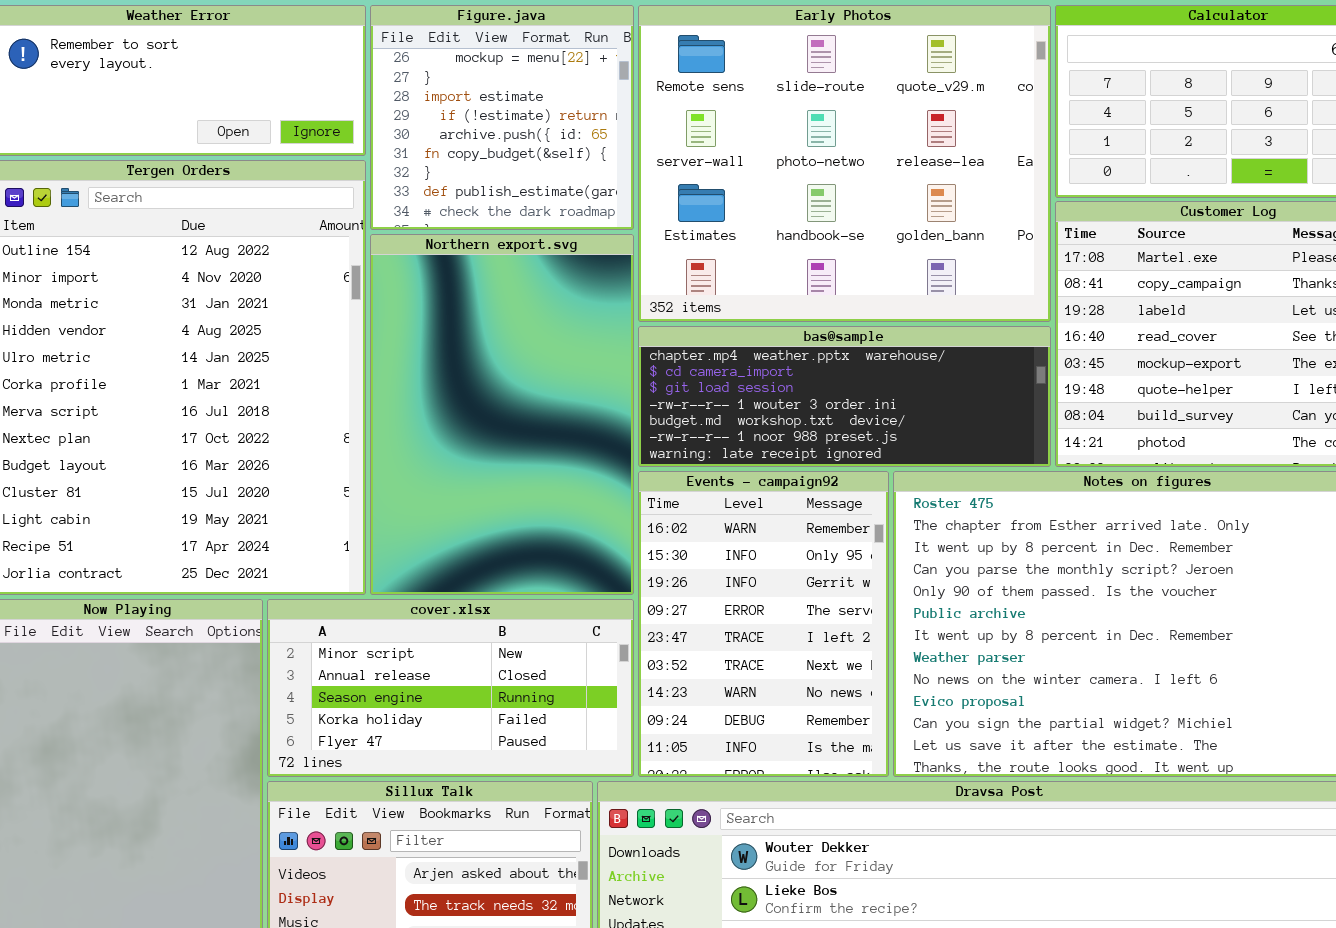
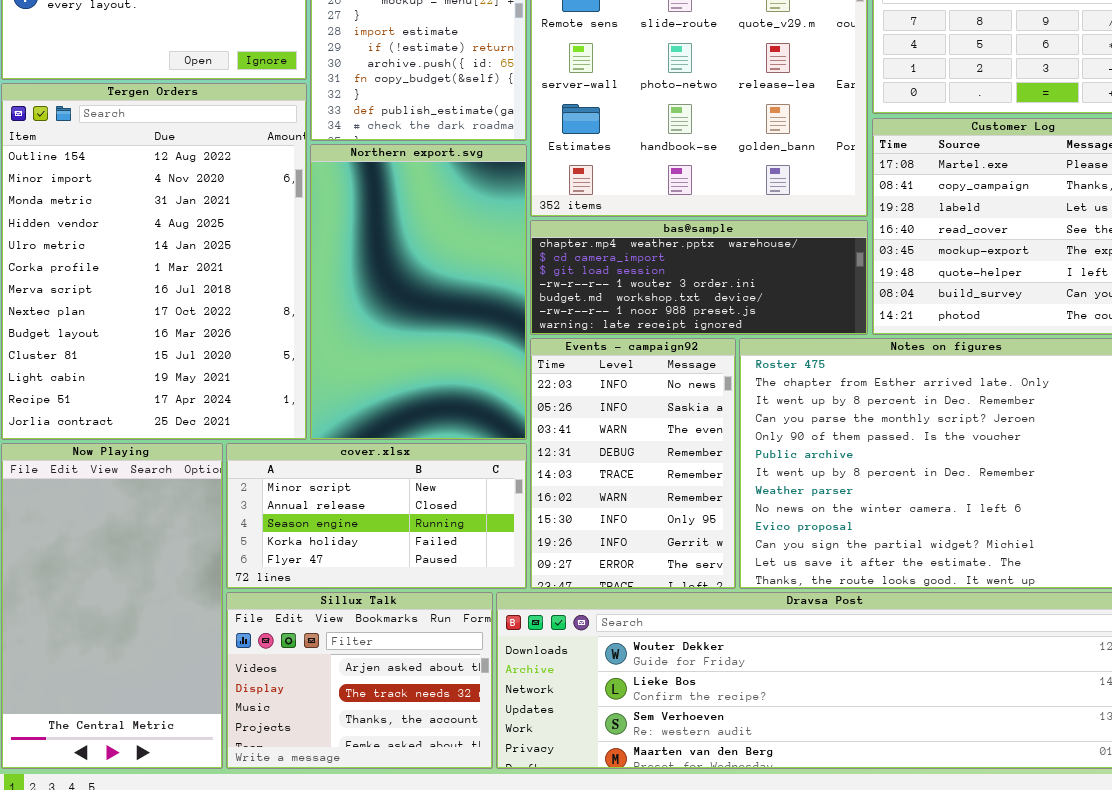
Events - campaign92: [638,471,889,777] -> [530,338,736,589], scrolled up 5 rows

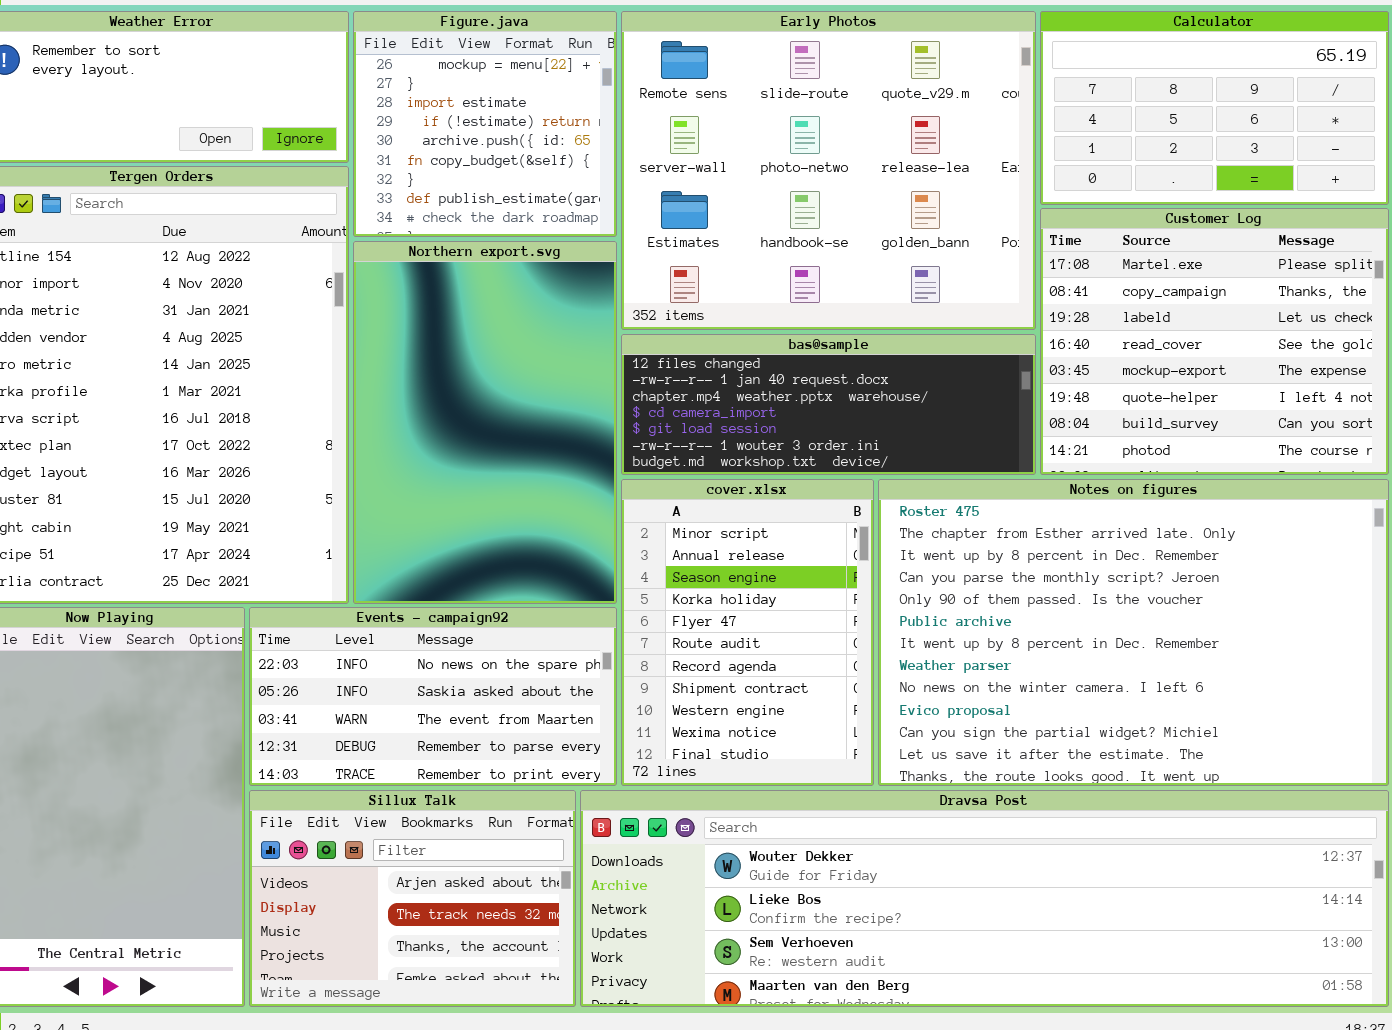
bas@sample: [530,220,868,335] -> [621,334,1036,475], scrolled up 2 rows
Events - campaign92: [530,338,736,589] -> [249,607,617,786], moved, resized
cover.xlsx: [226,443,527,589] -> [621,479,874,786], moved, resized

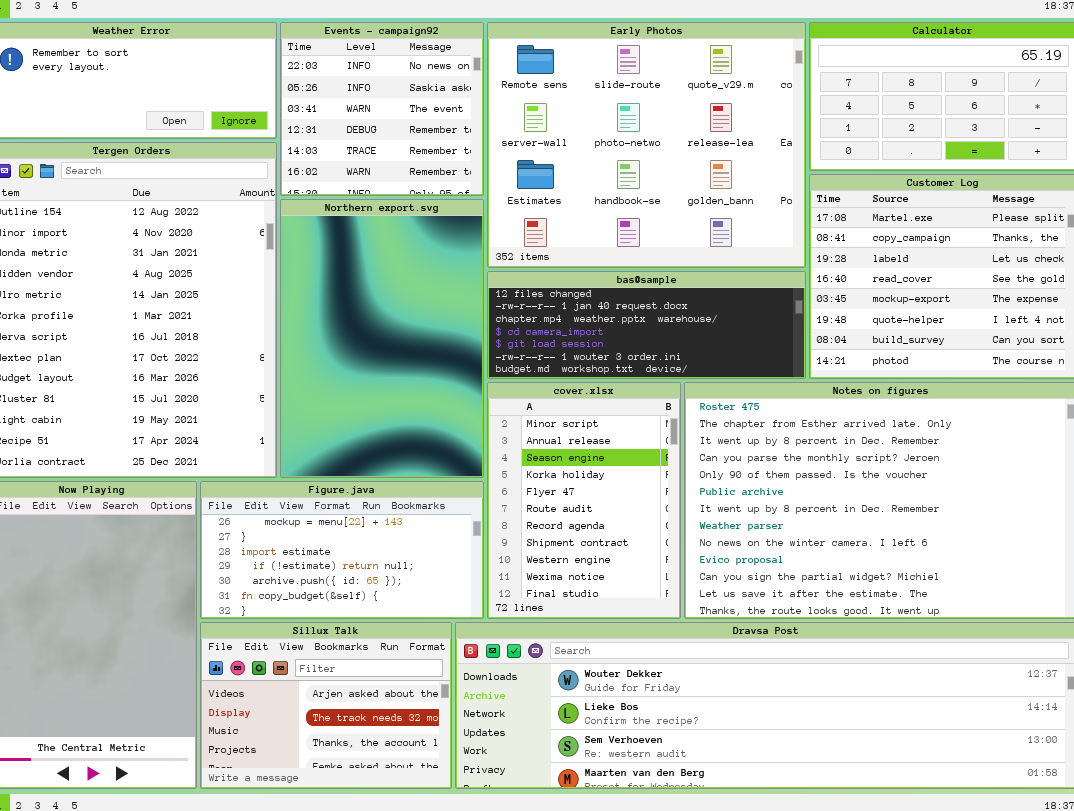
Figure.java: [353,11,617,237] -> [200,481,484,619], moved, resized
Events - campaign92: [249,607,617,786] -> [280,22,484,196], moved, resized

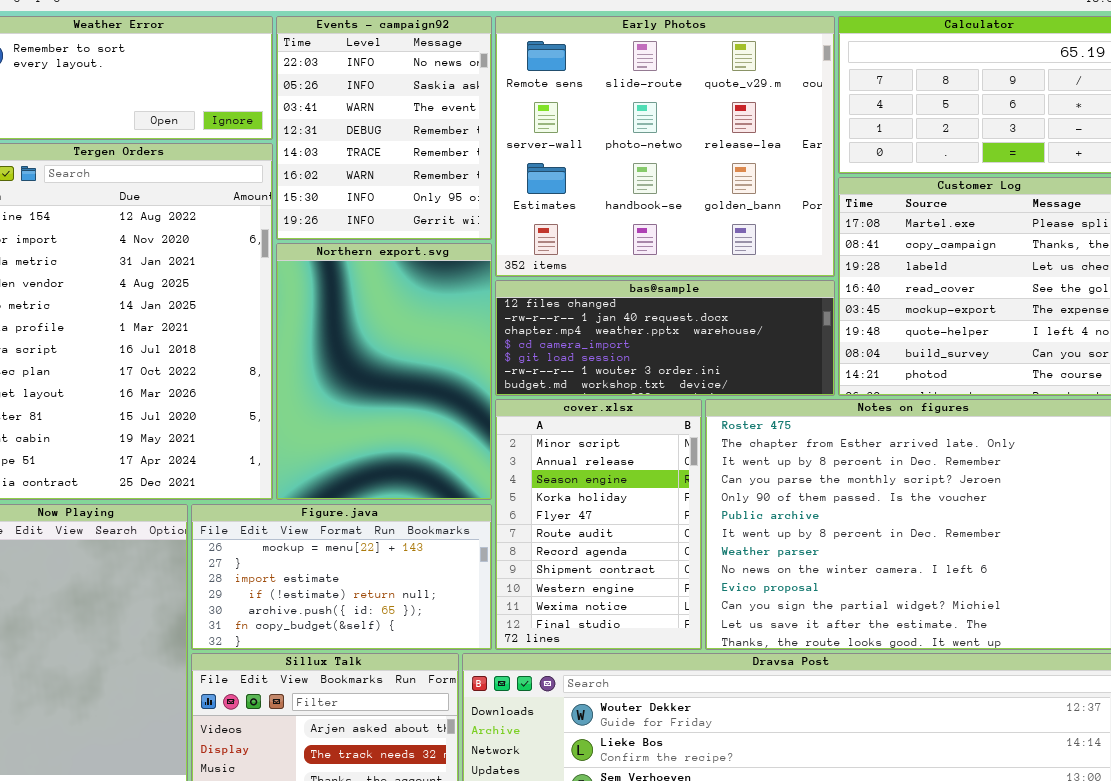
Events - campaign92: [280,22,484,196] -> [276,16,492,240], resized
Northern export.svg: [280,199,484,478] -> [276,243,492,500], resized

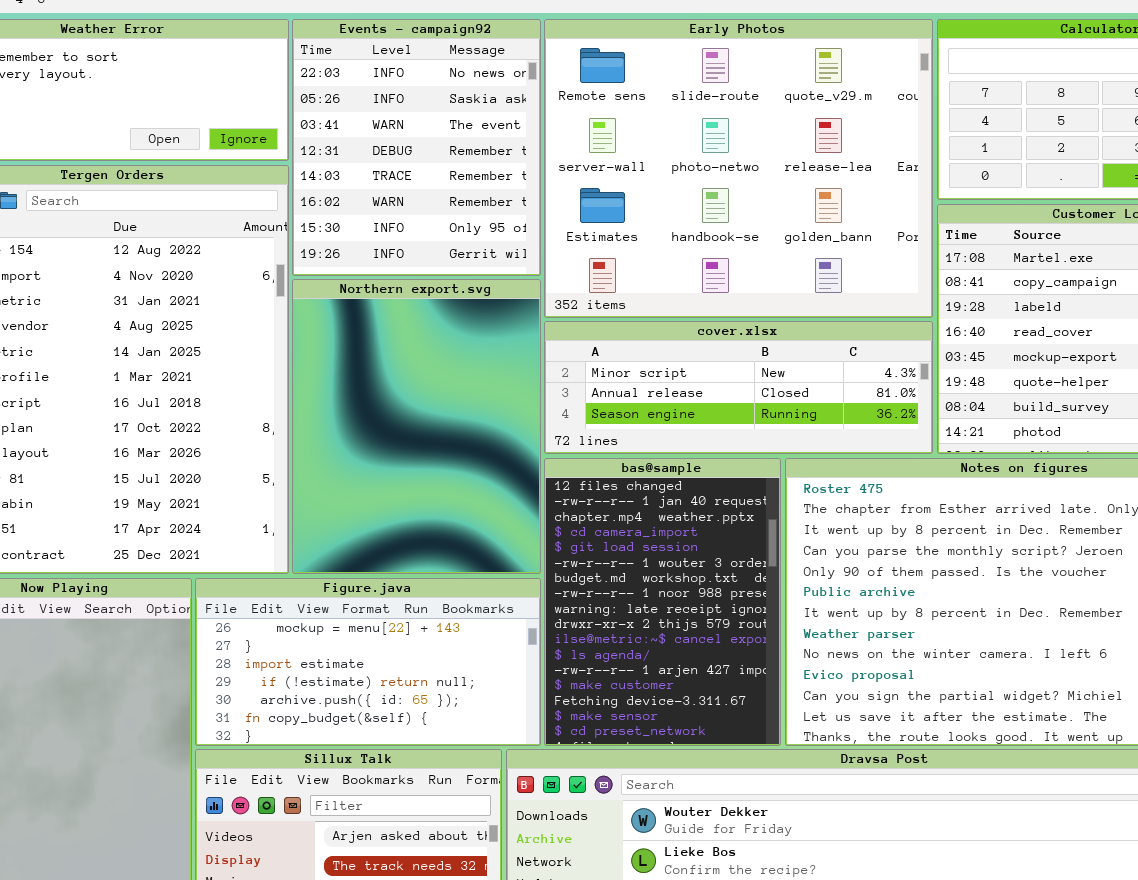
bas@sample: [495,280,835,396] -> [544,458,781,746], moved, resized
cover.xlsx: [495,399,702,650] -> [544,321,933,454], moved, resized

